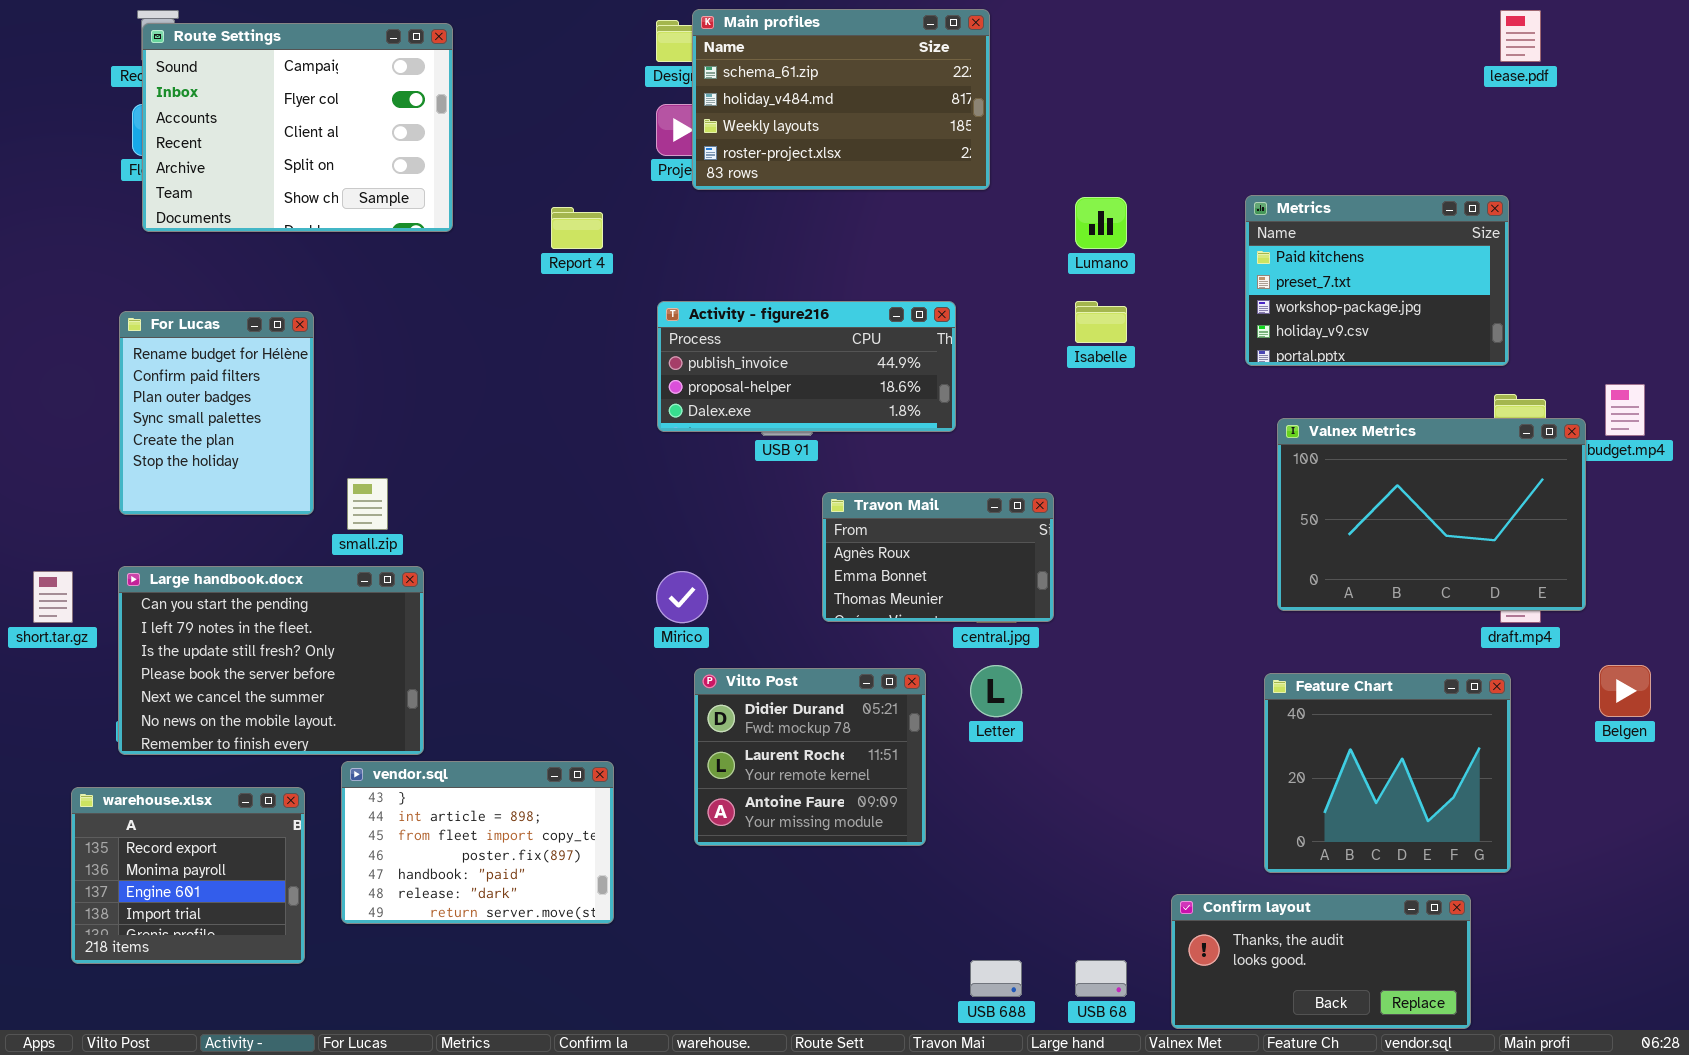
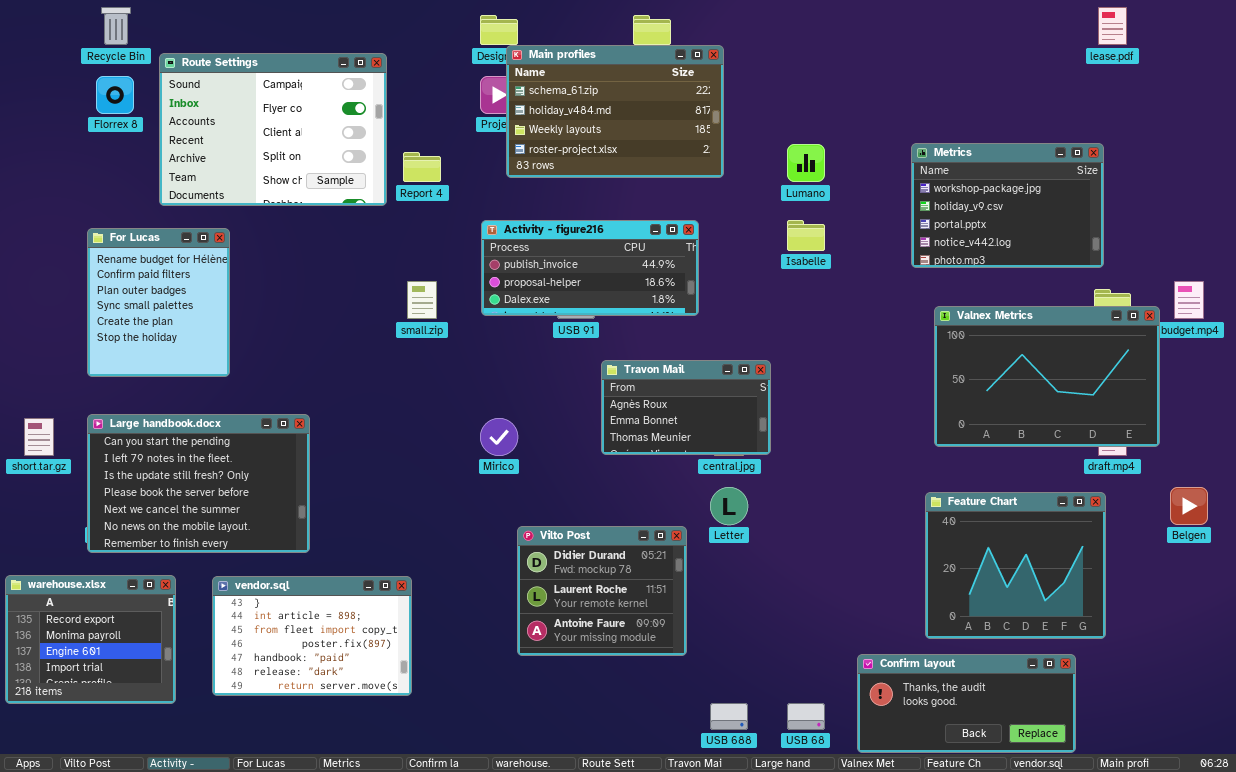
Main profiles: [692,9,990,190] -> [506,45,724,178], moved
Route Settings: [142,23,453,232] -> [159,53,387,206], moved
Metrics: [1245,195,1509,366] -> [911,143,1104,268], scrolled down 2 rows
small.zip: [347,478,388,530] -> [407,281,437,319], moved
Vilto Post: [694,668,926,846] -> [517,526,687,656], moved
vendor.sql: [341,761,614,924] -> [212,576,412,696], moved
warehouse.xlsx: [71,787,305,964] -> [5,575,176,704], moved

